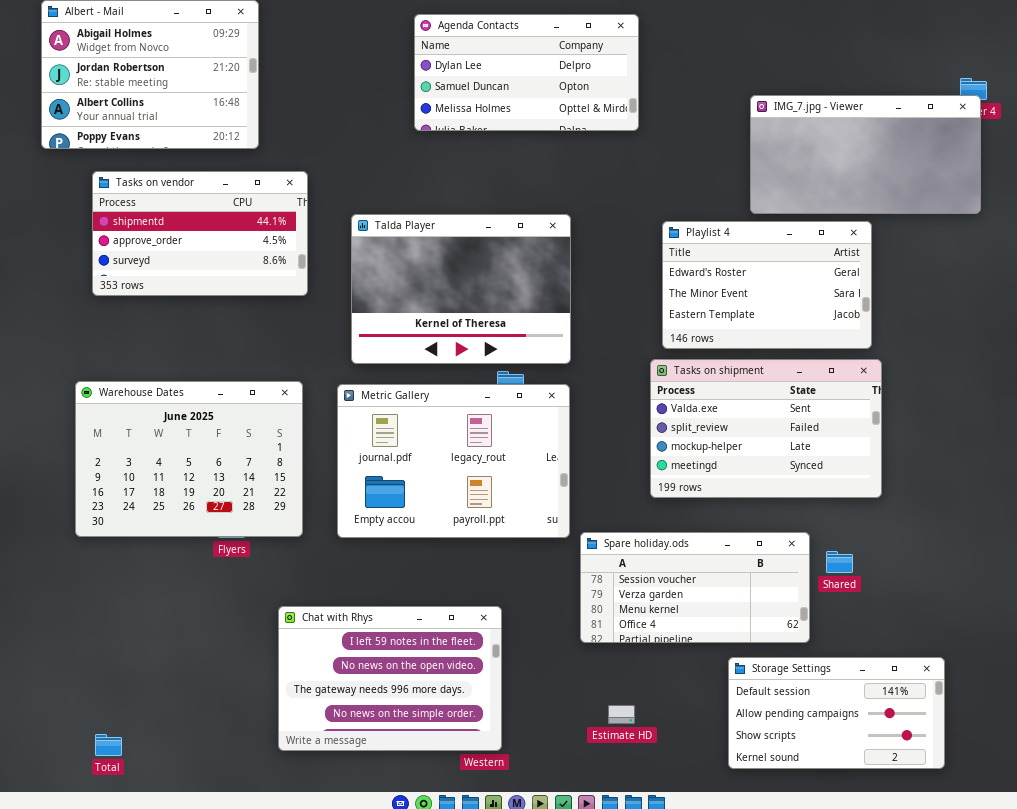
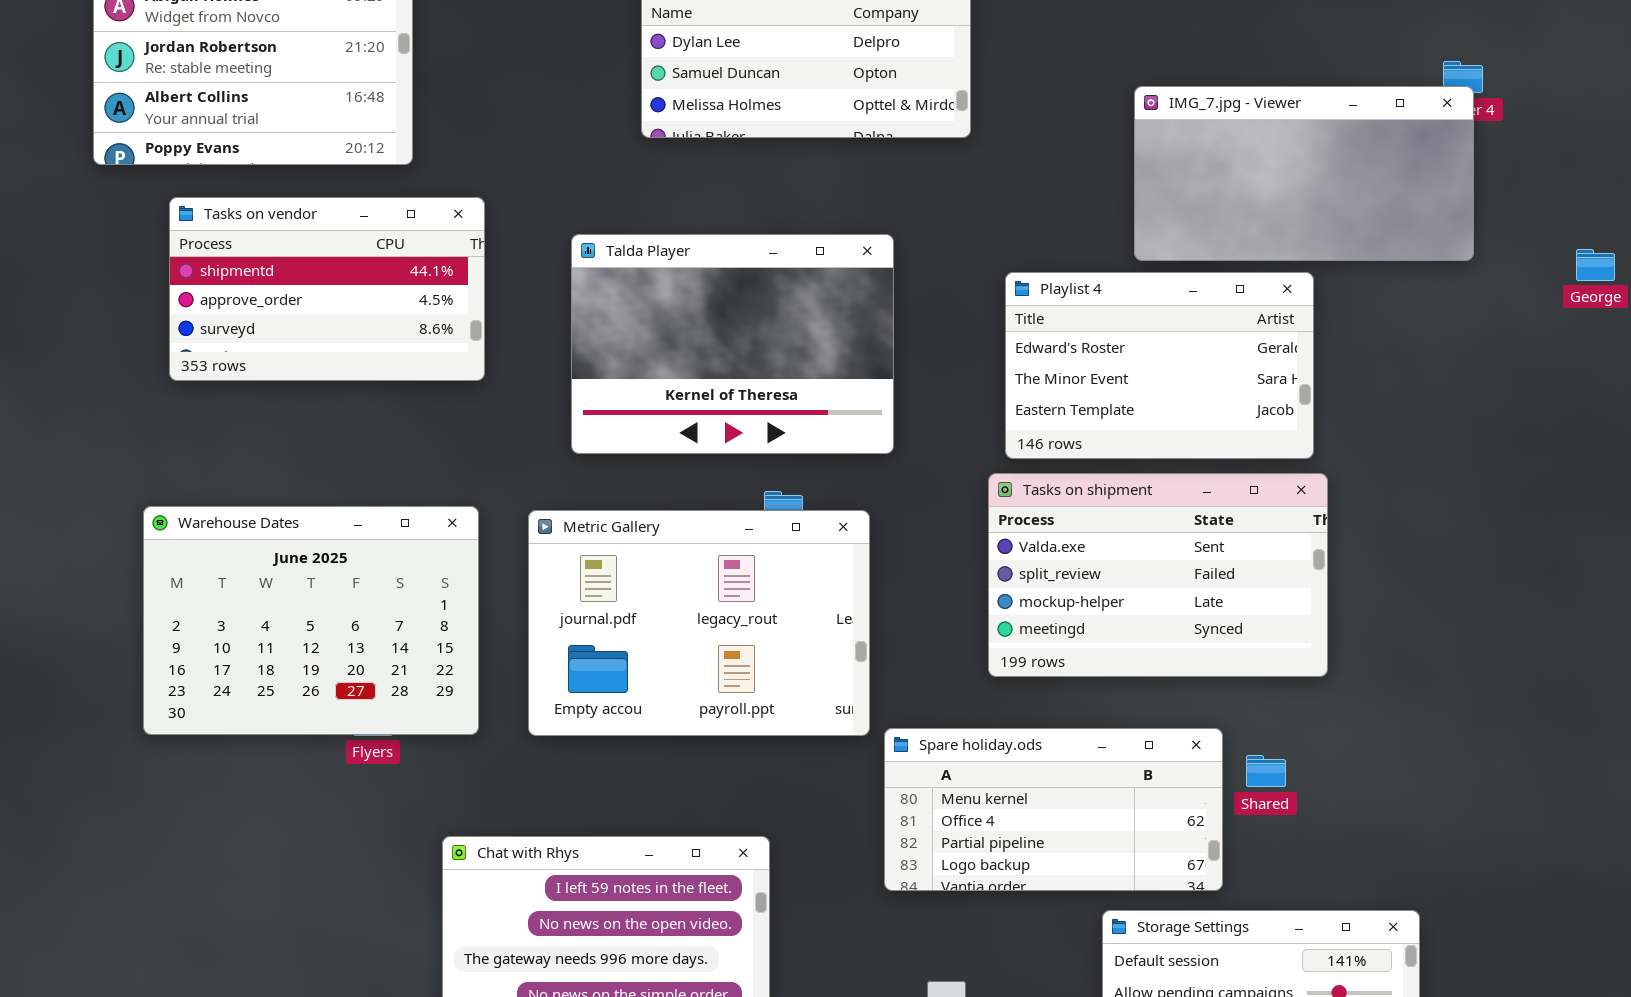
Talda Player: [351,214,571,364] -> [571,234,894,454], moved
Spare holiday.ods: [580,532,810,643] -> [884,728,1223,891], scrolled down 2 rows

